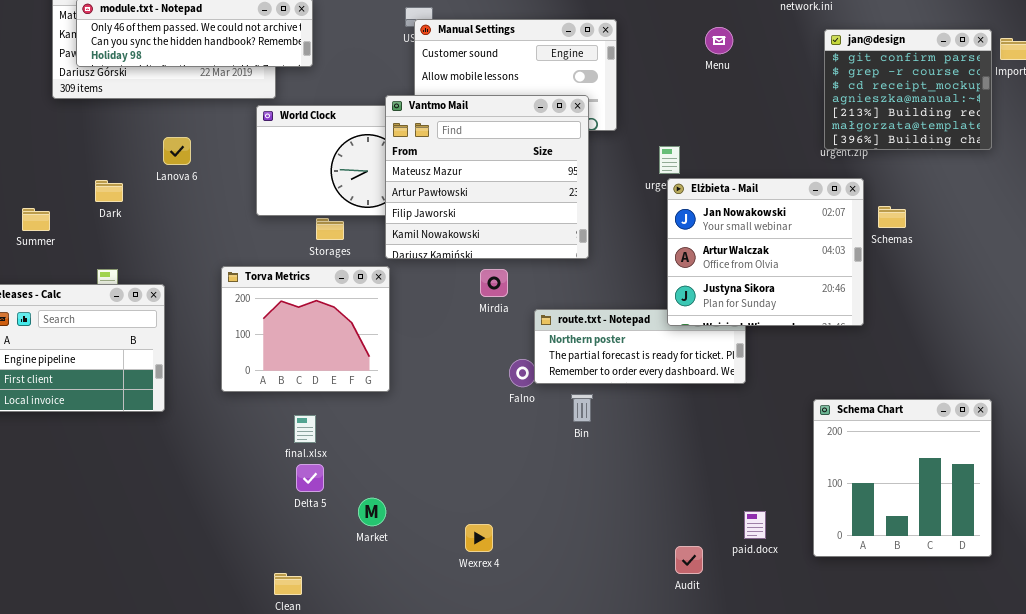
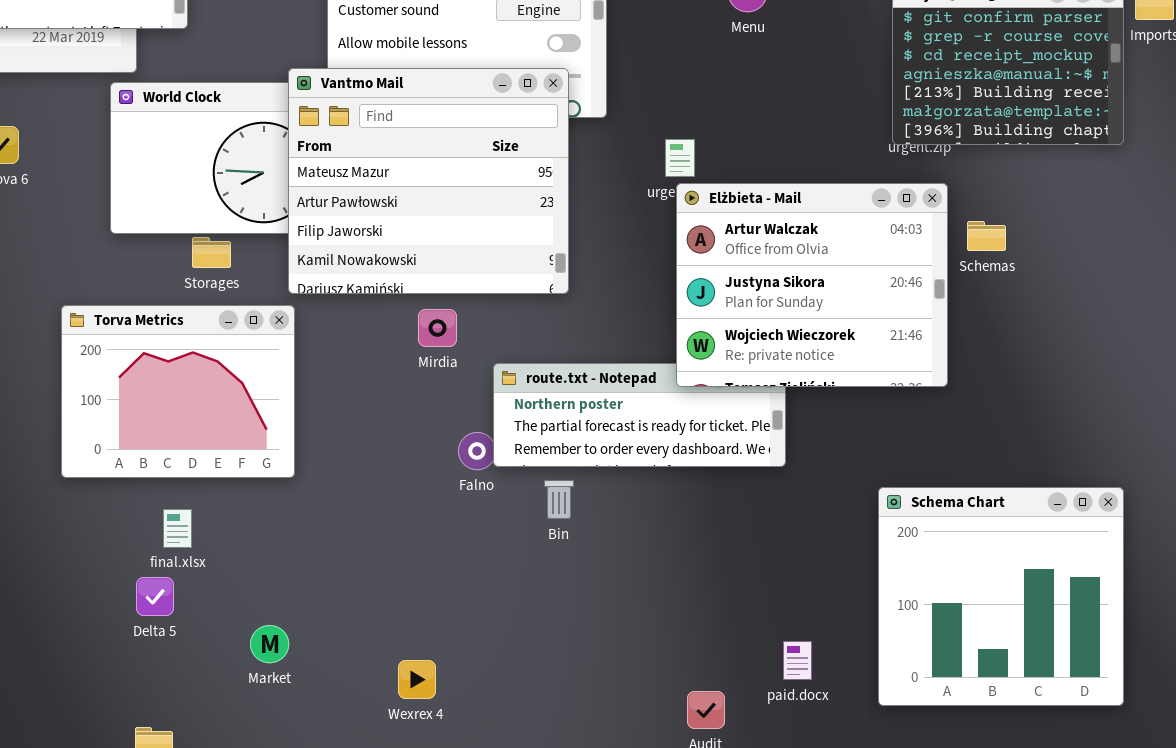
Elżbieta - Mail: [667,178,864,326] -> [676,183,948,387], scrolled down 1 row
Delta 5: [296,464,324,492] -> [136,577,174,616], moved

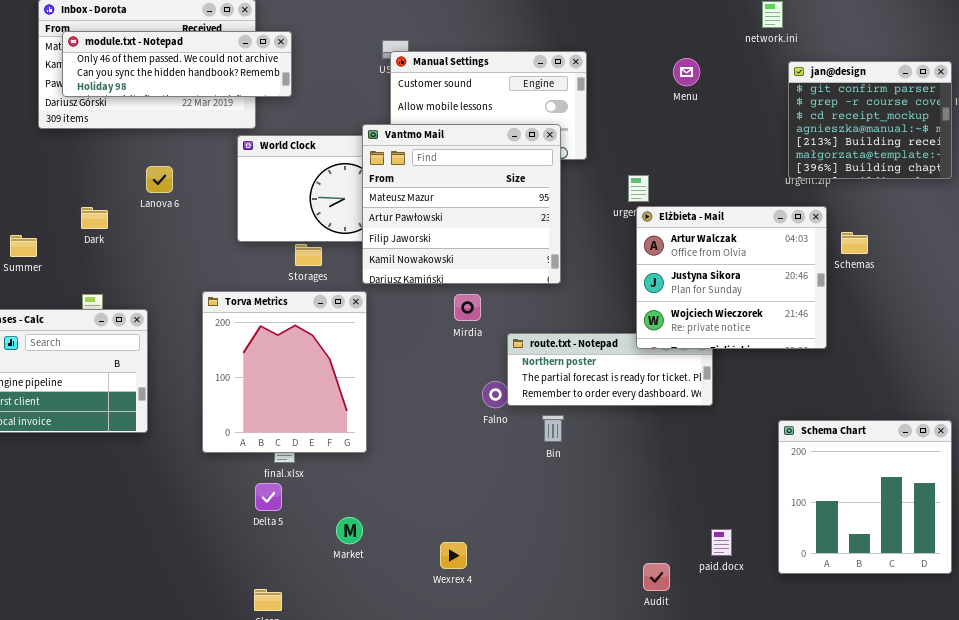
Torva Metrics: [61,305,295,478] -> [202,291,367,453], resized

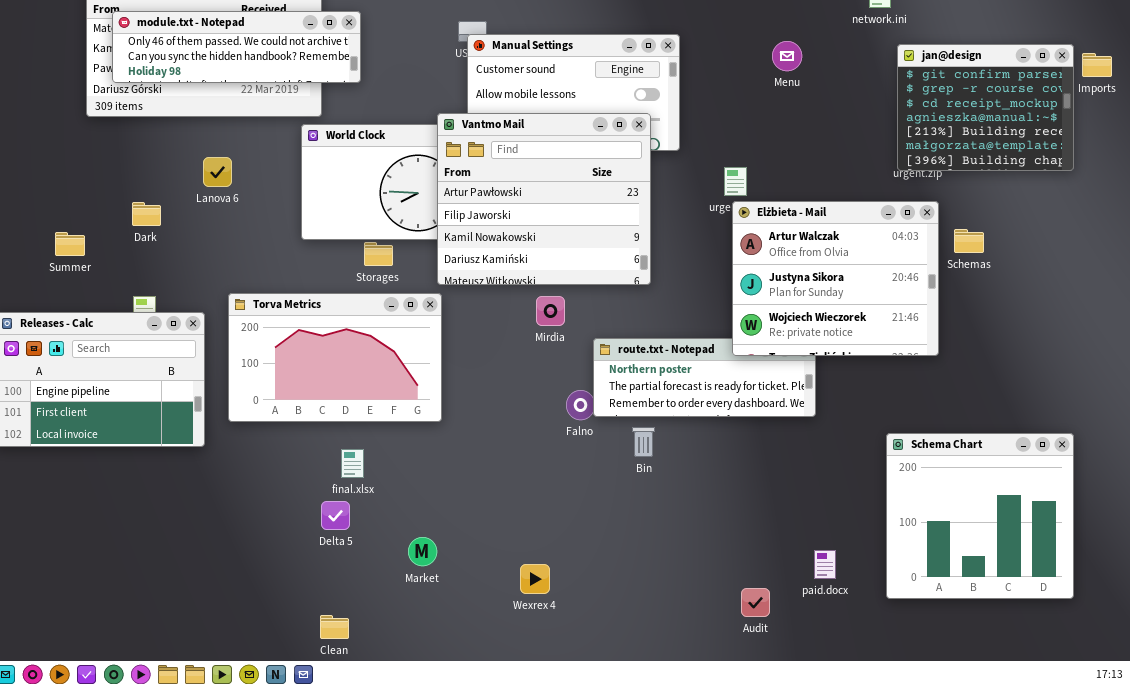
Vantmo Mail: [362,124,561,284] -> [437,113,651,285], scrolled down 1 row
Torva Metrics: [202,291,367,453] -> [228,293,442,422], resized

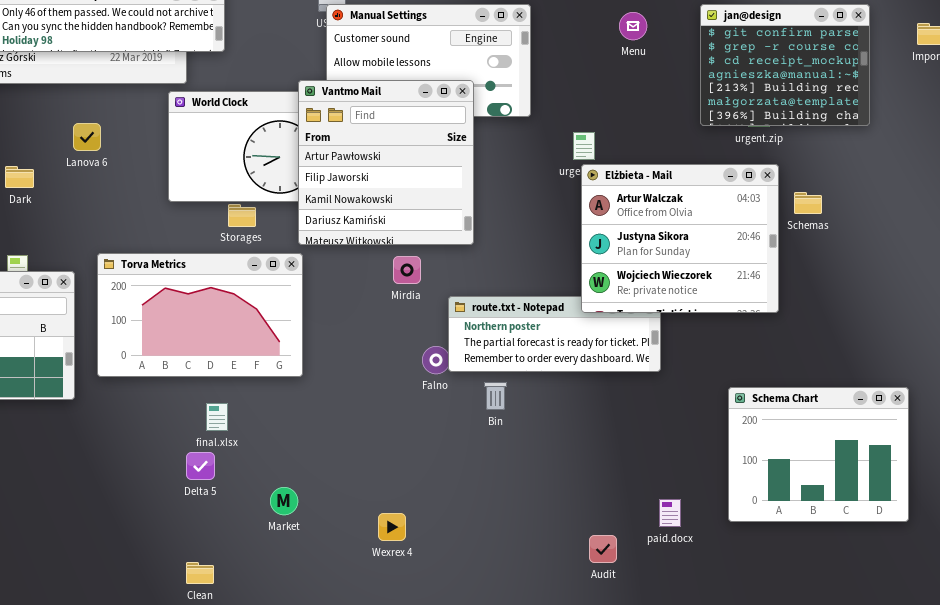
jan@design: [897,44,1074,171] -> [700,4,870,126], moved
Vantmo Mail: [437,113,651,285] -> [298,80,474,245], resized
Schema Chart: [886,433,1074,599] -> [728,387,909,522], resized

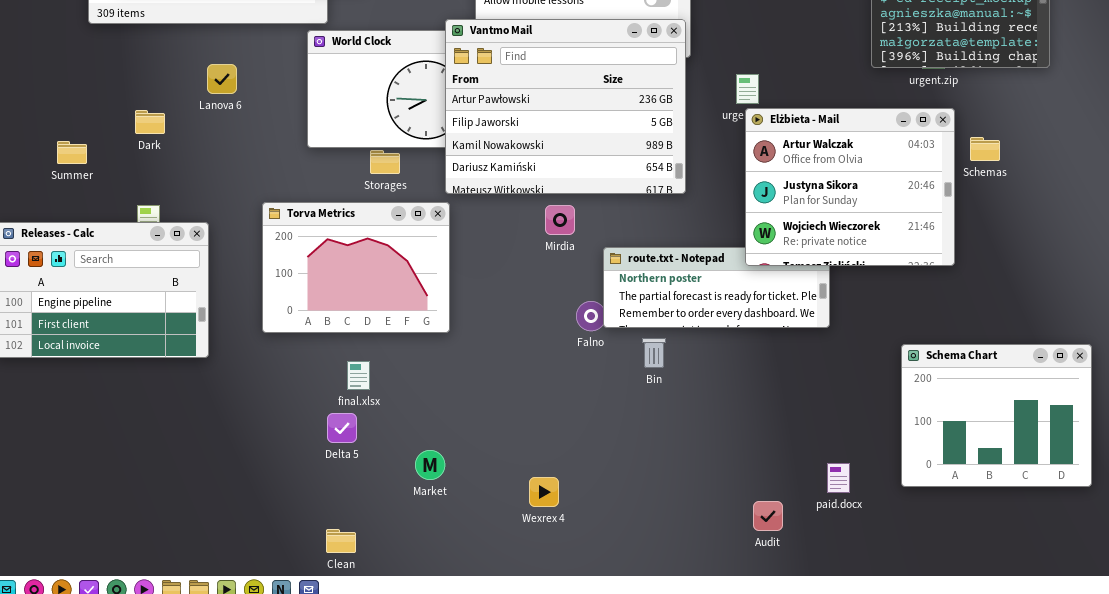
Vantmo Mail: [298,80,474,245] -> [445,19,686,194], resized
Torva Metrics: [97,253,303,377] -> [262,202,450,333], resized

